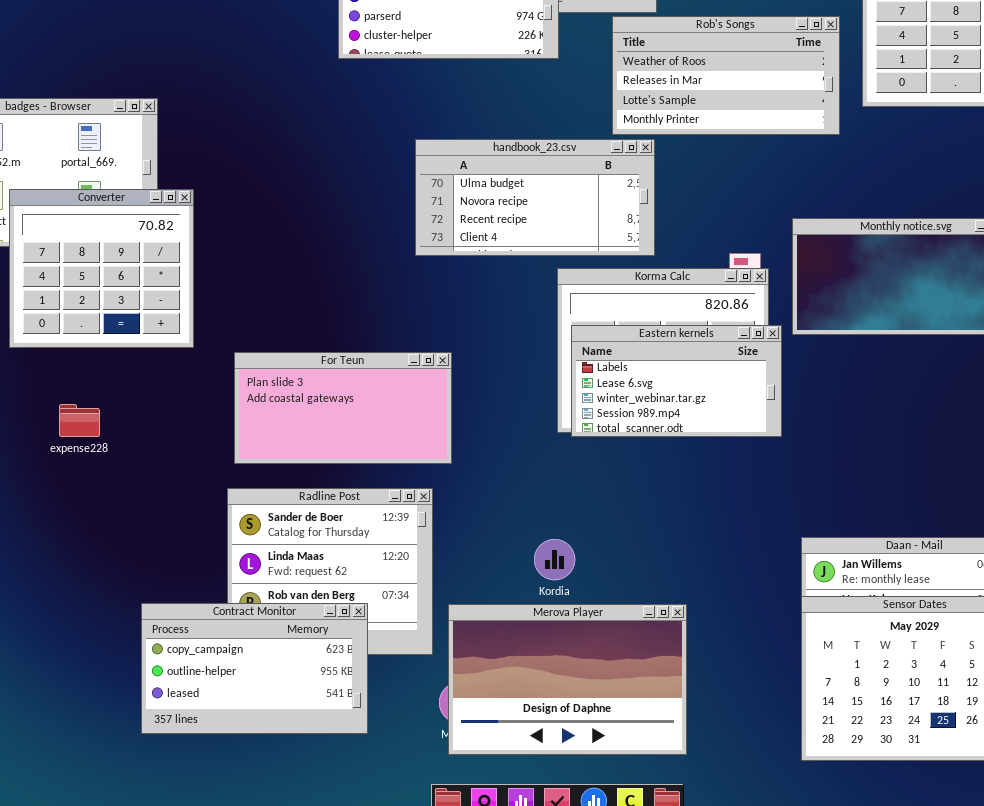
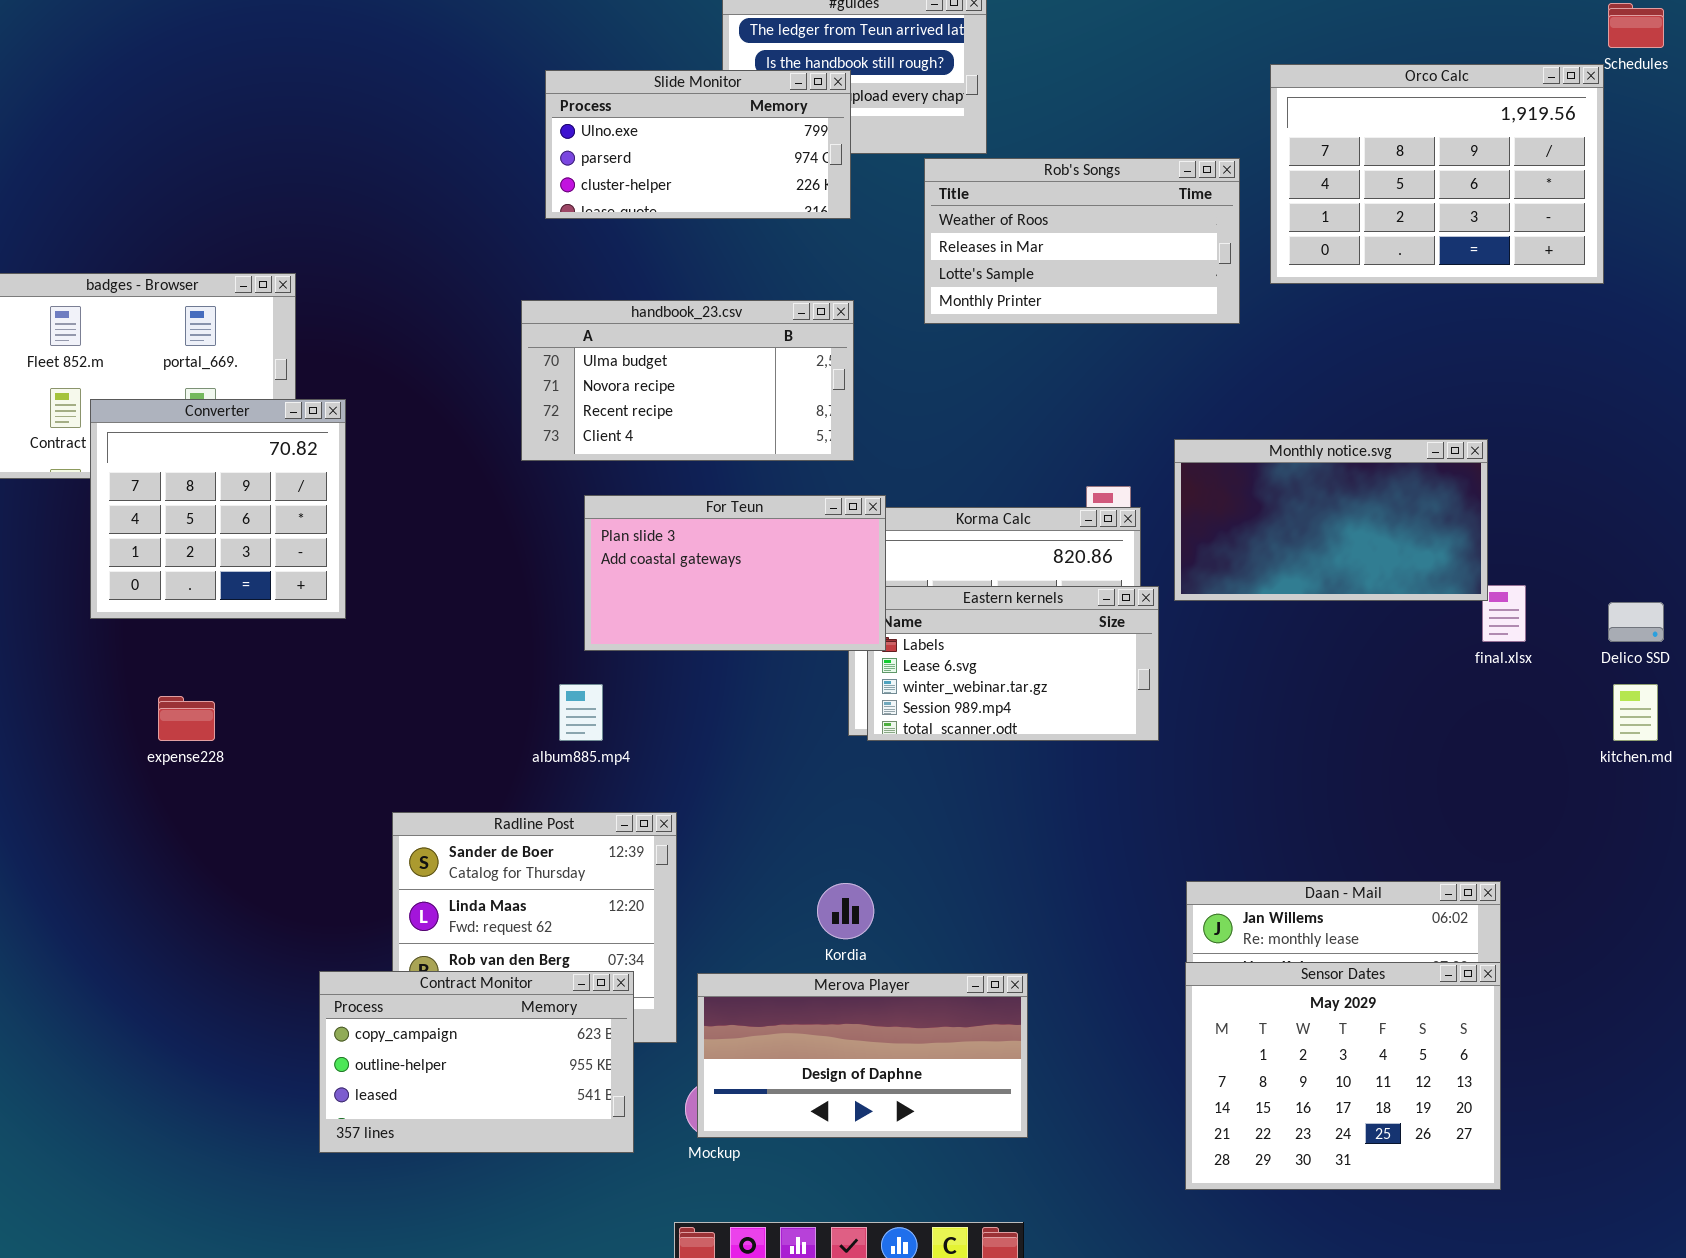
handbook_23.csv: [415,139,655,256] -> [521,300,854,461], moved
For Teun: [234,352,452,464] -> [584,495,886,651], moved
Contract Monitor: [141,603,368,734] -> [319,971,634,1153], moved
Merova Player: [448,604,687,755] -> [697,973,1028,1138], resized

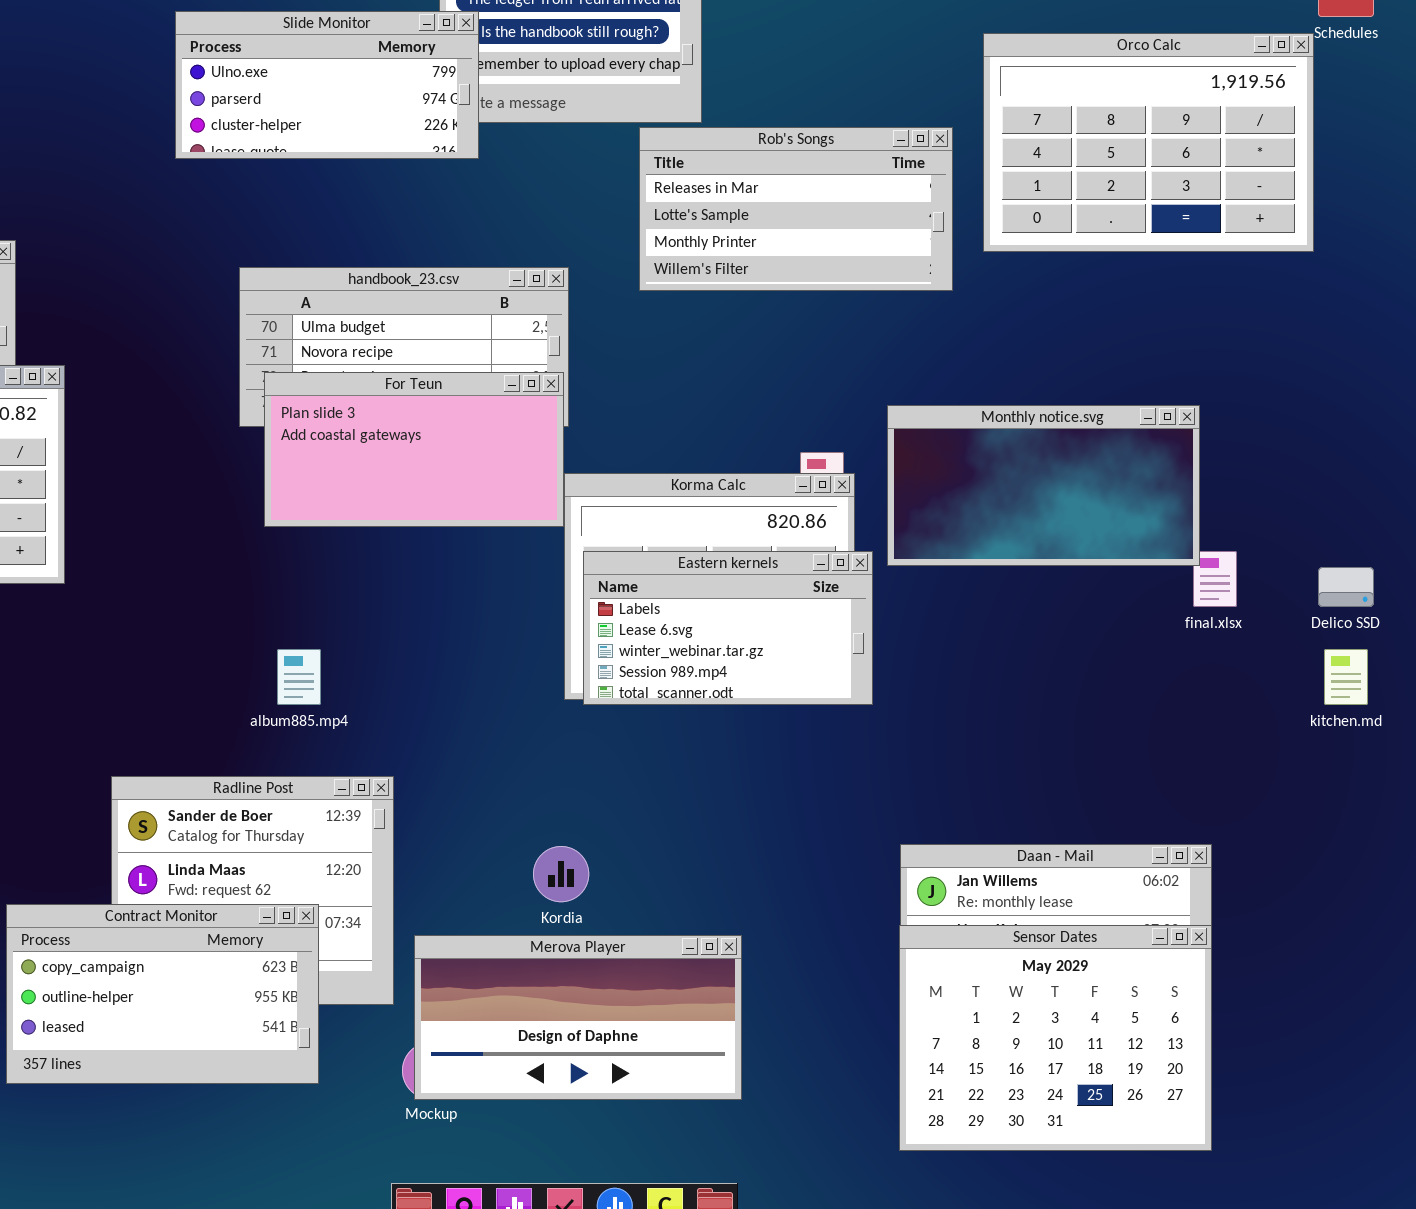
Slide Monitor: [545,70,851,219] -> [175,11,479,159], moved
Rob's Songs: [924,158,1240,324] -> [639,127,953,291], scrolled down 1 row
For Teun: [584,495,886,651] -> [264,372,564,527], moved
Contract Monitor: [319,971,634,1153] -> [6,904,319,1084], moved

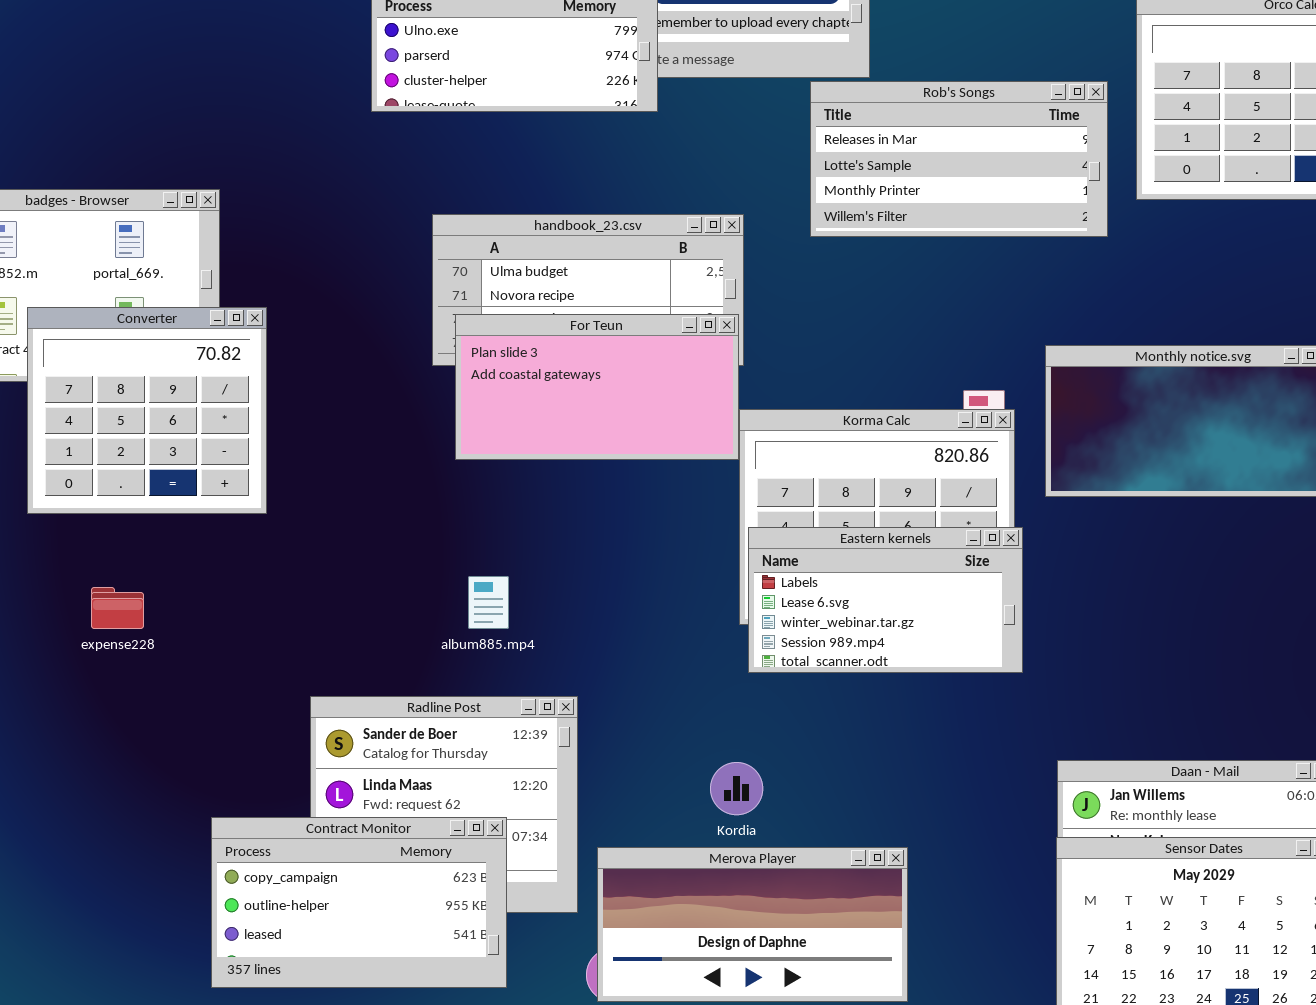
Eastern kernels: [583,551,873,705] -> [748,527,1023,673], moved

